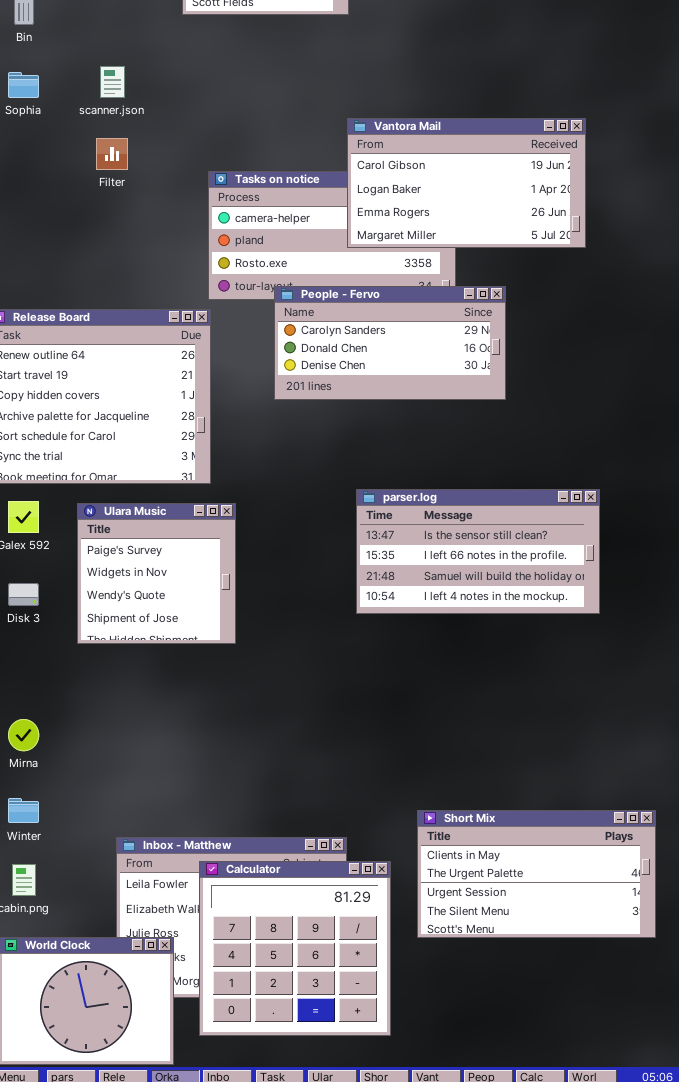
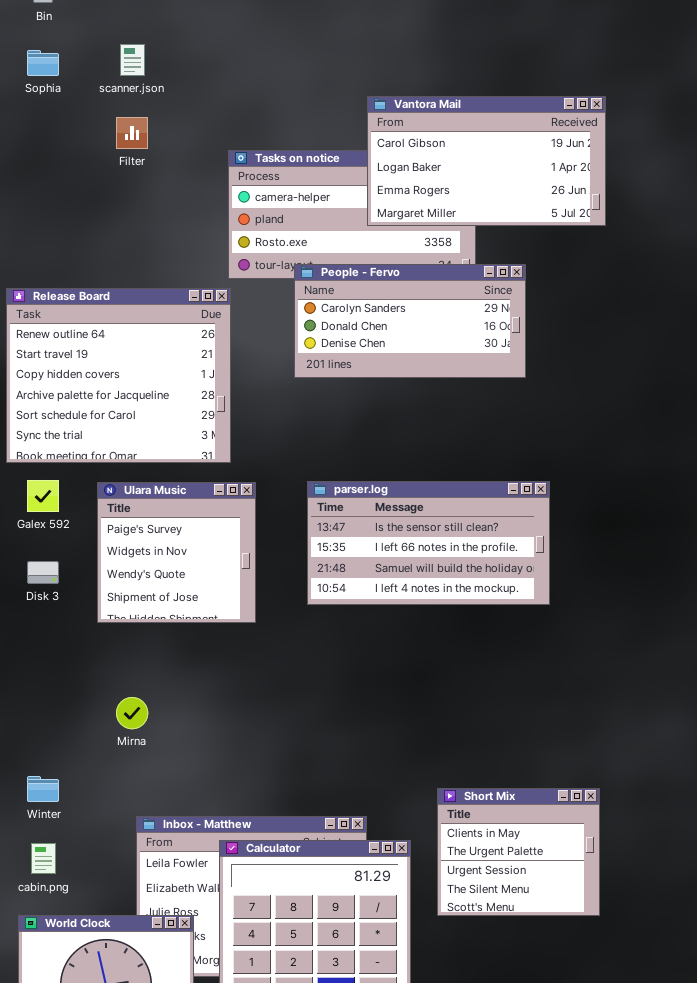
parser.log: [356,489,600,614] -> [307,481,550,605], moved
Mirna: [8,719,39,751] -> [116,697,148,729], moved
Short Mix: [417,810,656,938] -> [437,788,600,916], resized

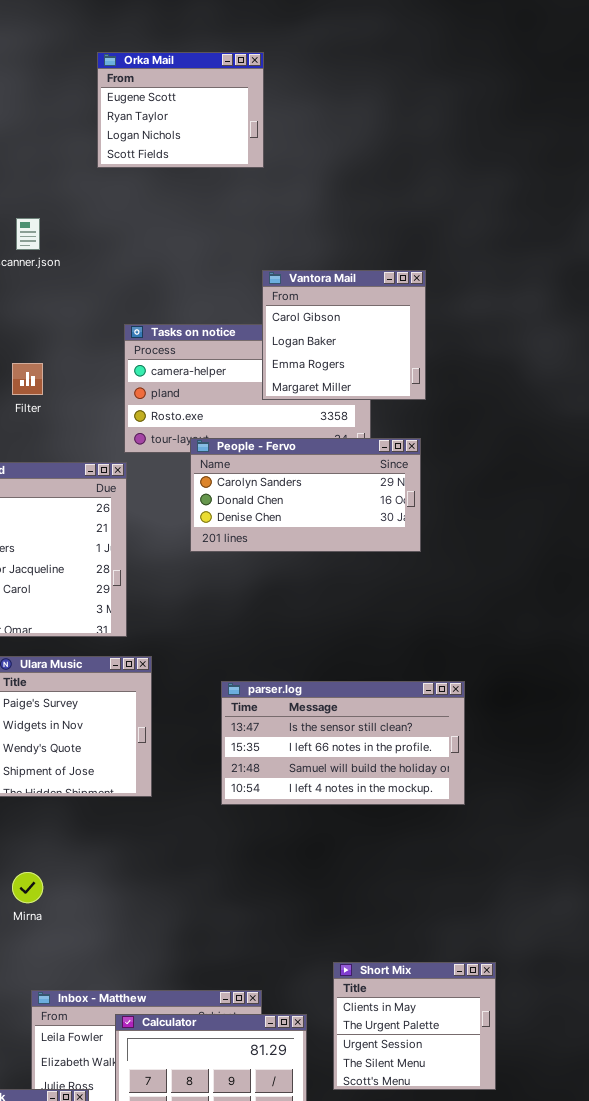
Vantora Mail: [367,96,606,226] -> [262,270,426,400], resized
Filter: [116,117,148,149] -> [12,363,43,395], moved
parser.log: [307,481,550,605] -> [221,681,465,805], moved

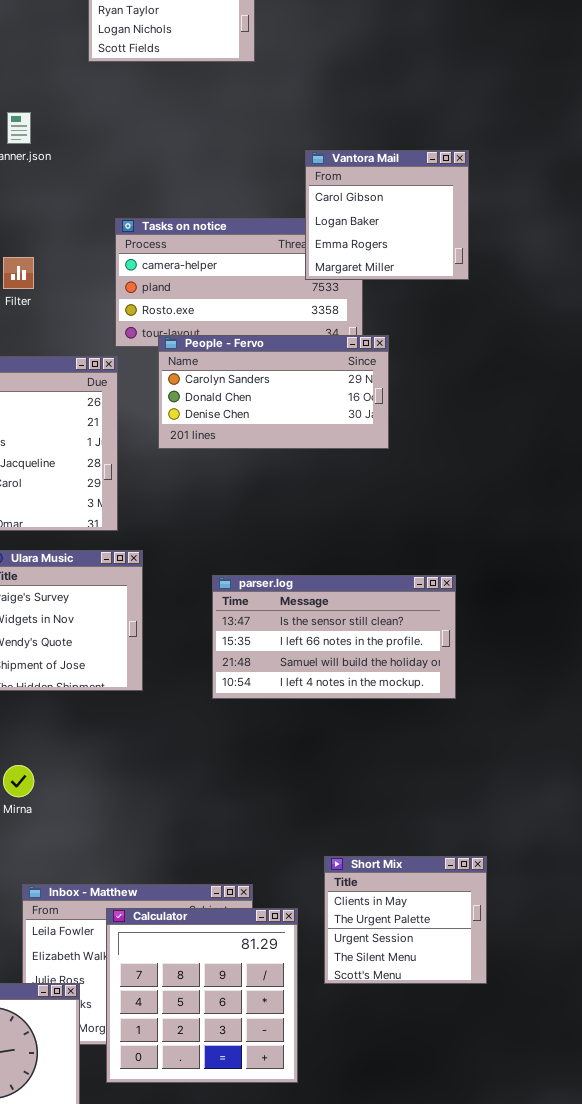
Vantora Mail: [262,270,426,400] -> [305,150,469,280], moved
People - Fervo: [190,438,421,552] -> [158,335,389,449], moved

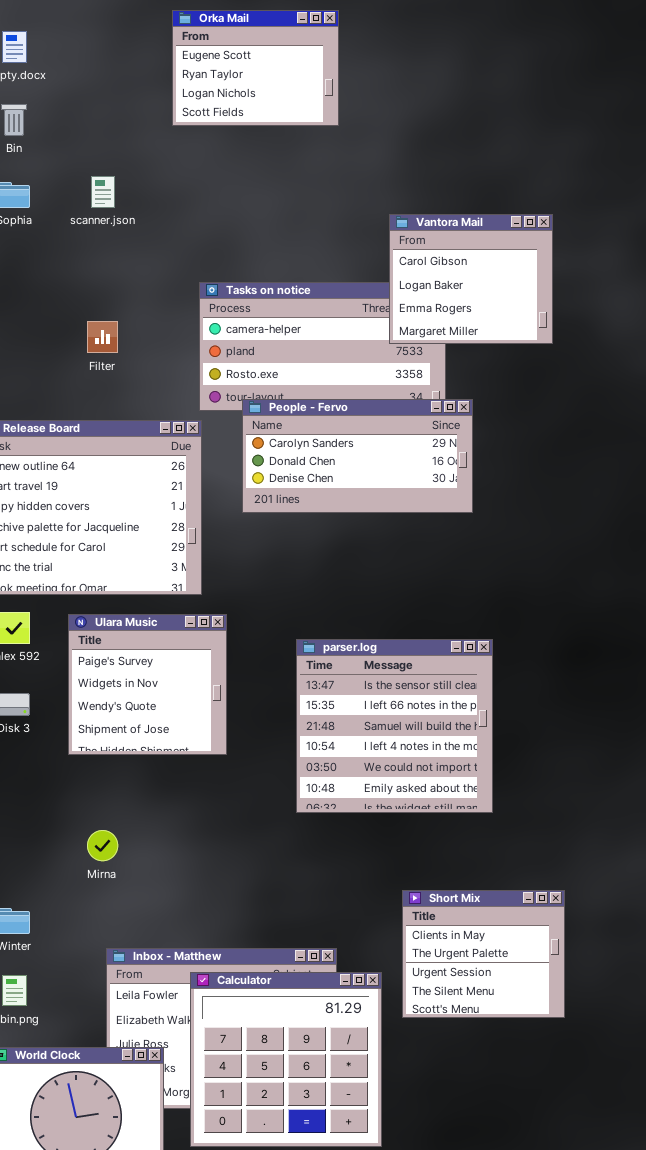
parser.log: [212,575,456,699] -> [296,639,493,813], resized
Short Mix: [324,856,487,984] -> [402,890,565,1018], moved

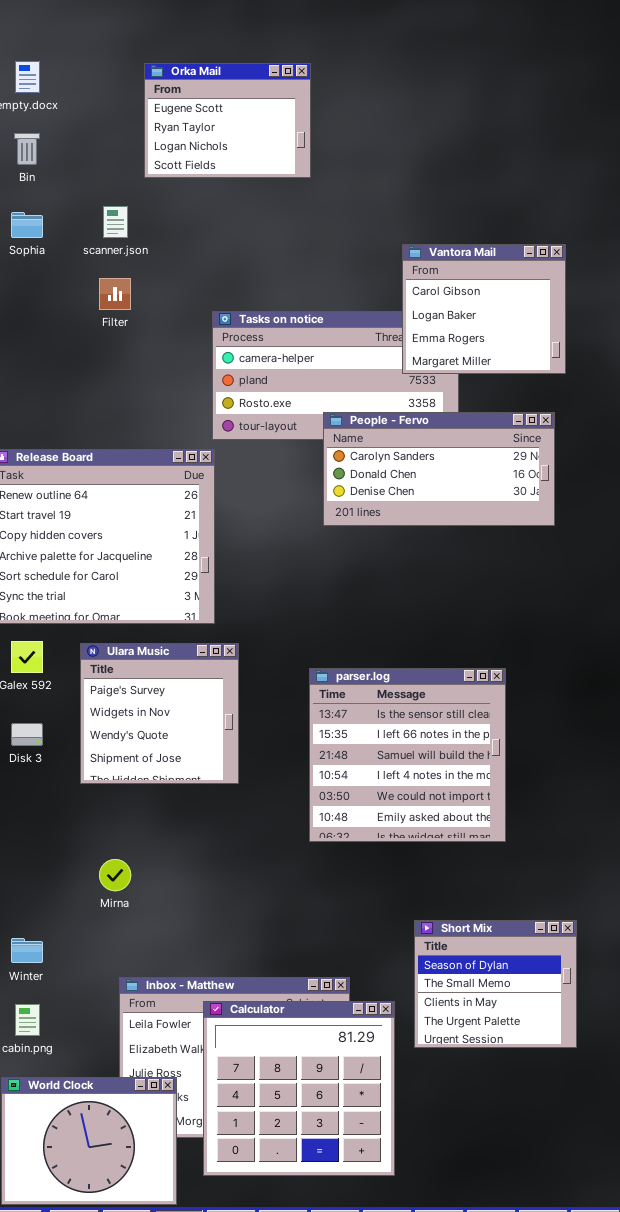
Orka Mail: [172,10,339,126] -> [144,63,311,178], moved
Filter: [87,321,118,353] -> [99,278,131,310], moved
People - Fervo: [242,399,473,513] -> [323,412,555,526], moved
Short Mix: [402,890,565,1018] -> [414,920,577,1048], scrolled up 2 rows

